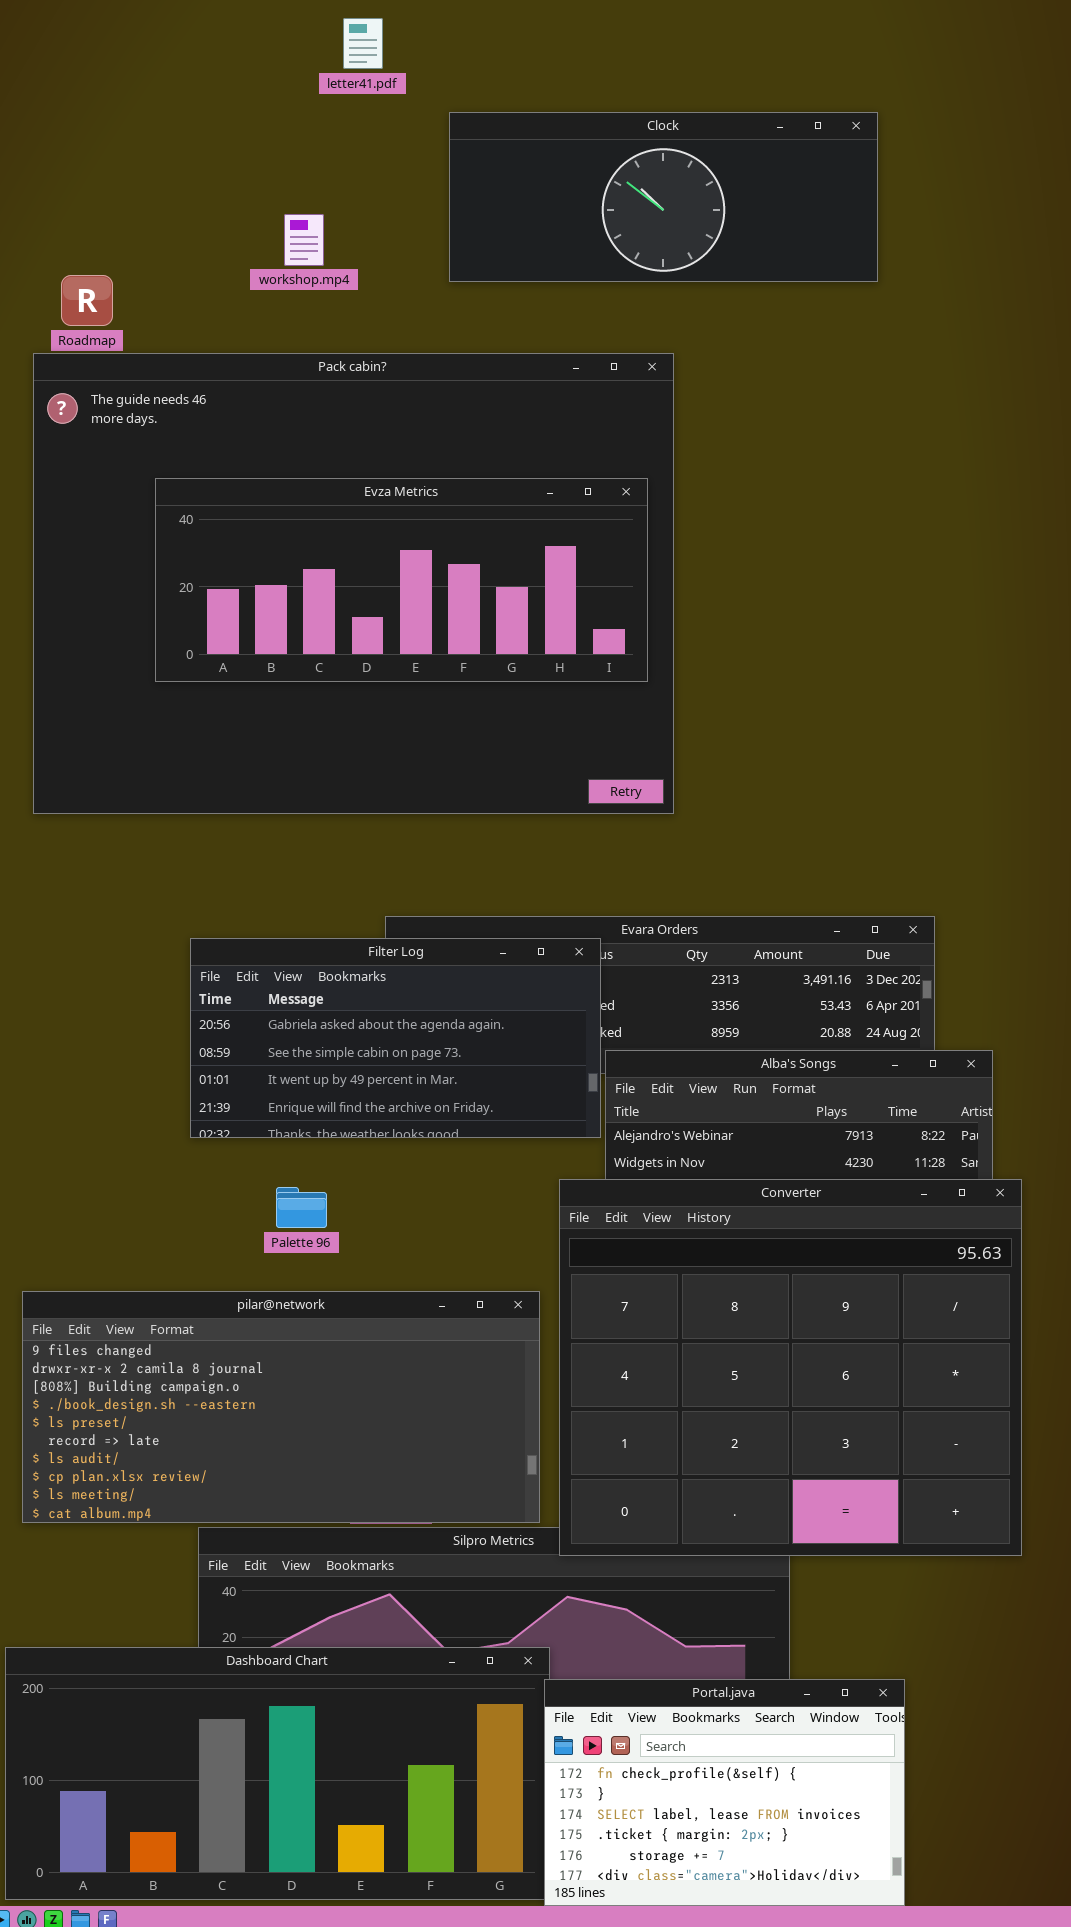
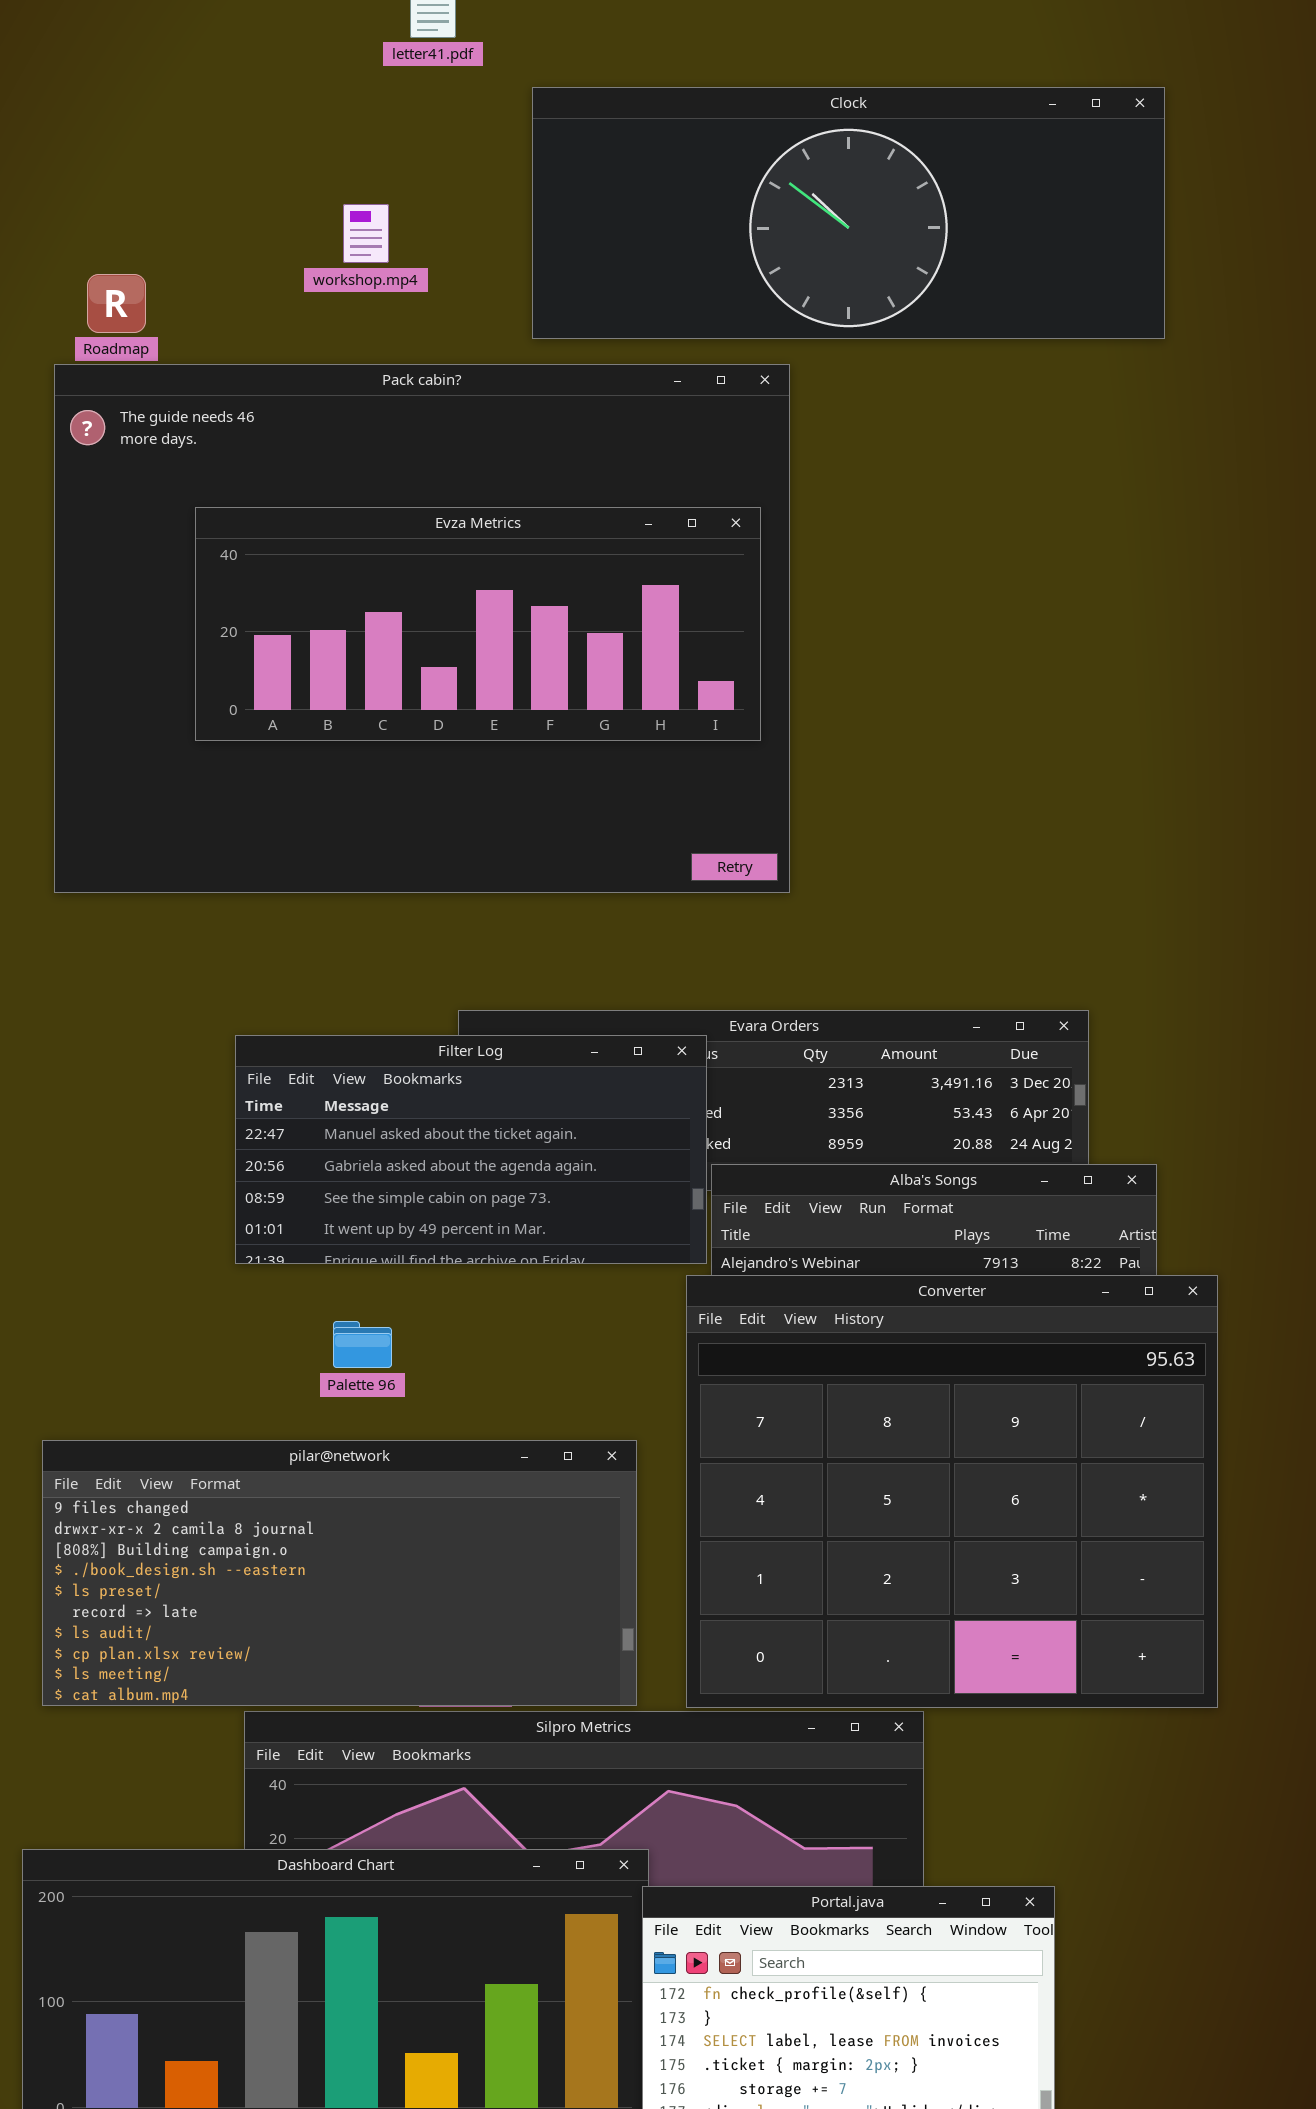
Clock: [449,112,878,282] -> [532,87,1165,339], resized
Filter Log: [190,938,601,1138] -> [235,1035,707,1264], scrolled up 1 row
Converter: [559,1179,1022,1556] -> [686,1275,1218,1708], moved

